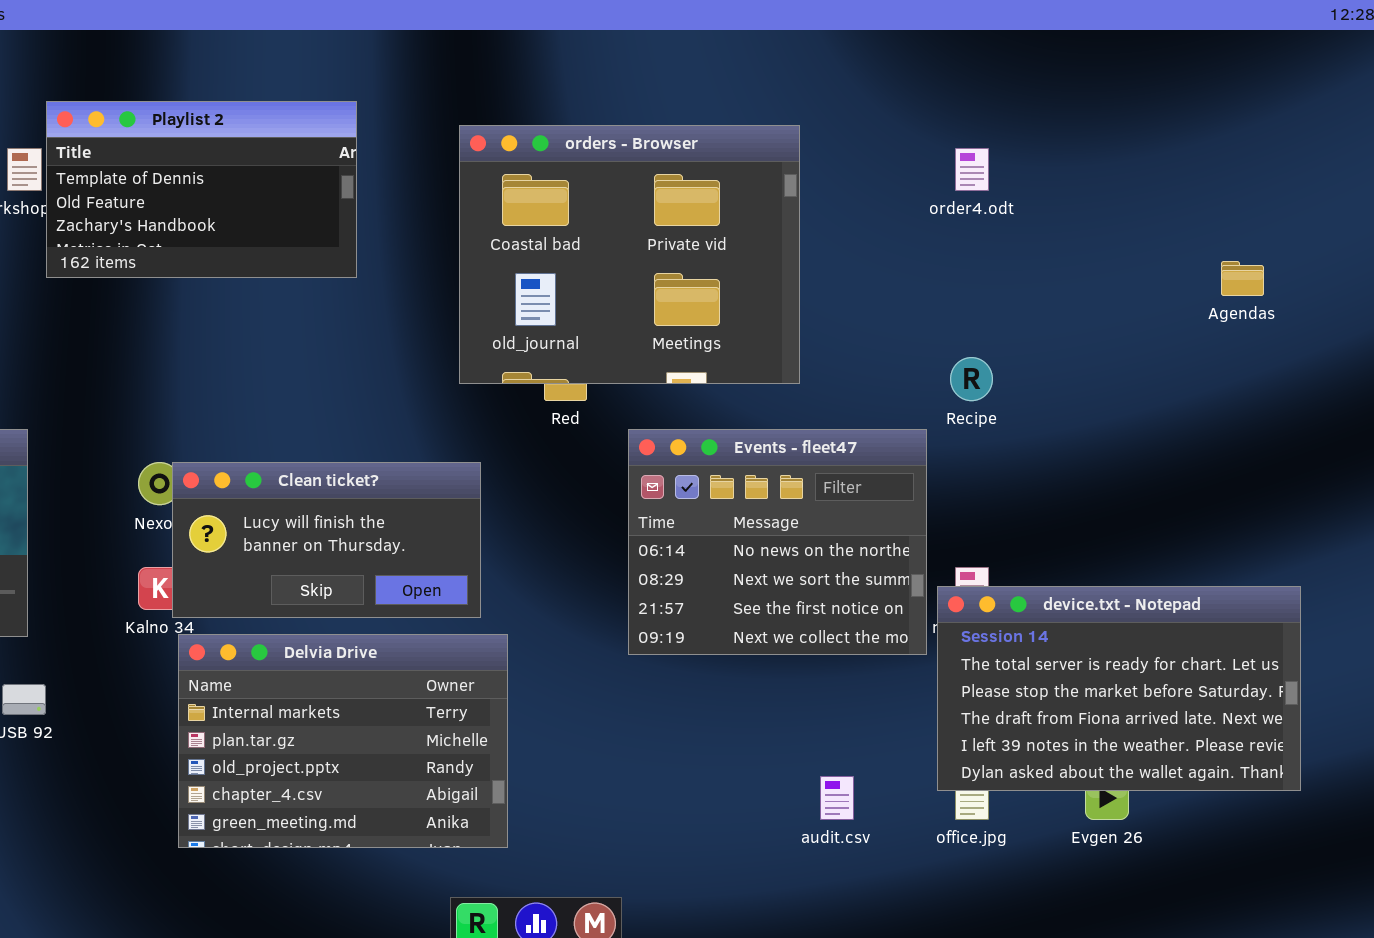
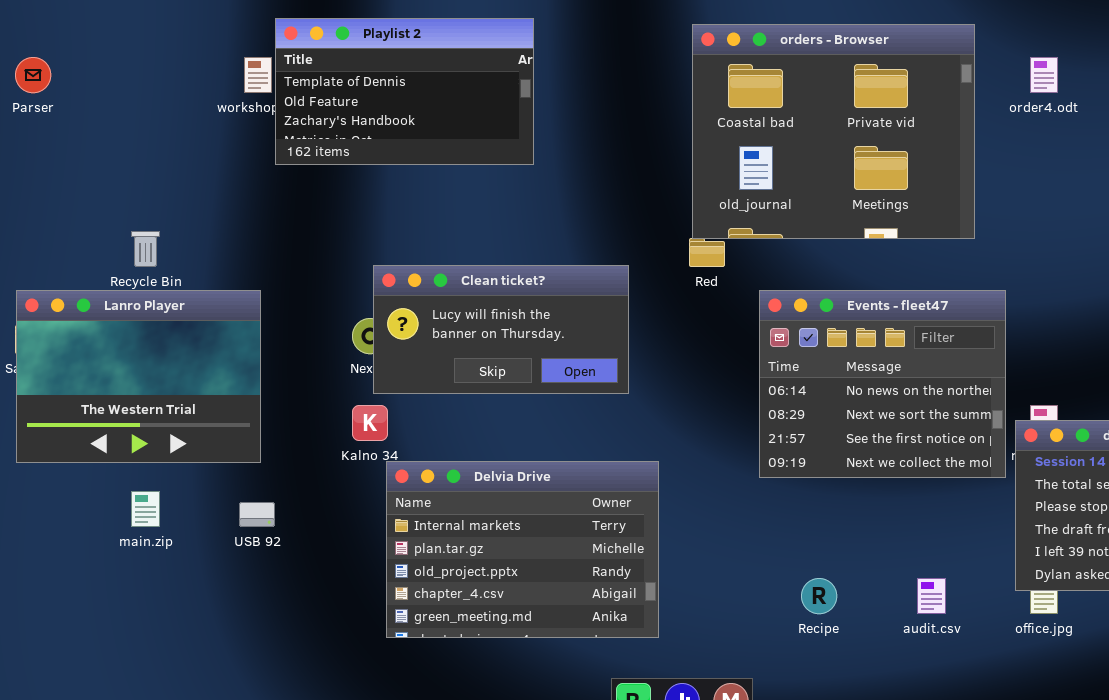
orders - Browser: [459,125,800,384] -> [692,24,975,239], moved
Recipe: [950,357,993,401] -> [801,578,837,614], moved
Clean ticket?: [172,462,481,618] -> [373,265,629,394], moved

